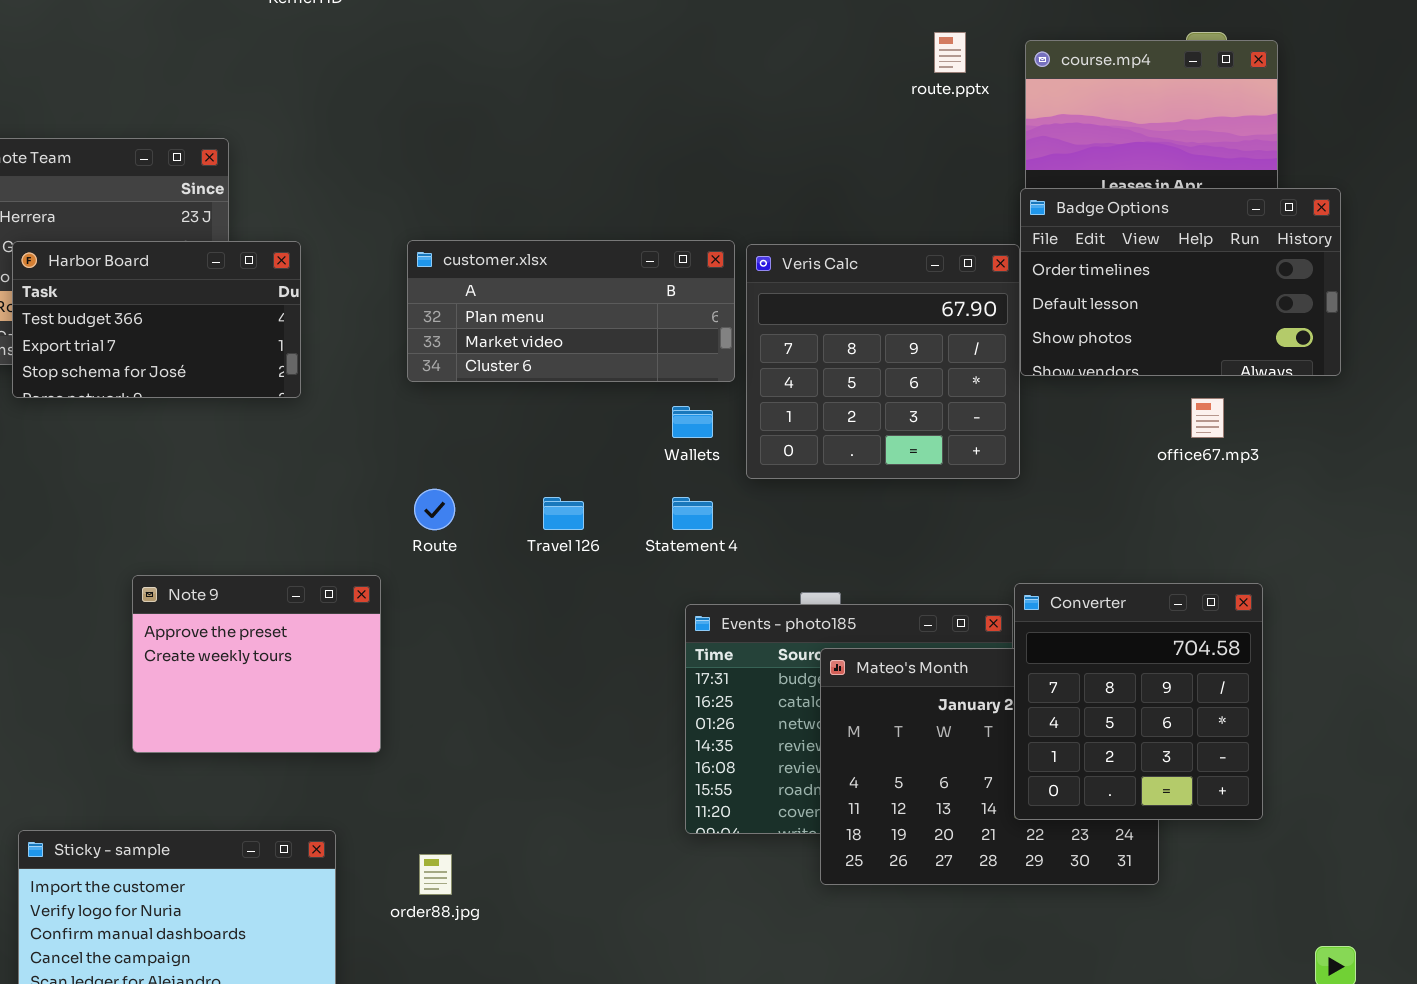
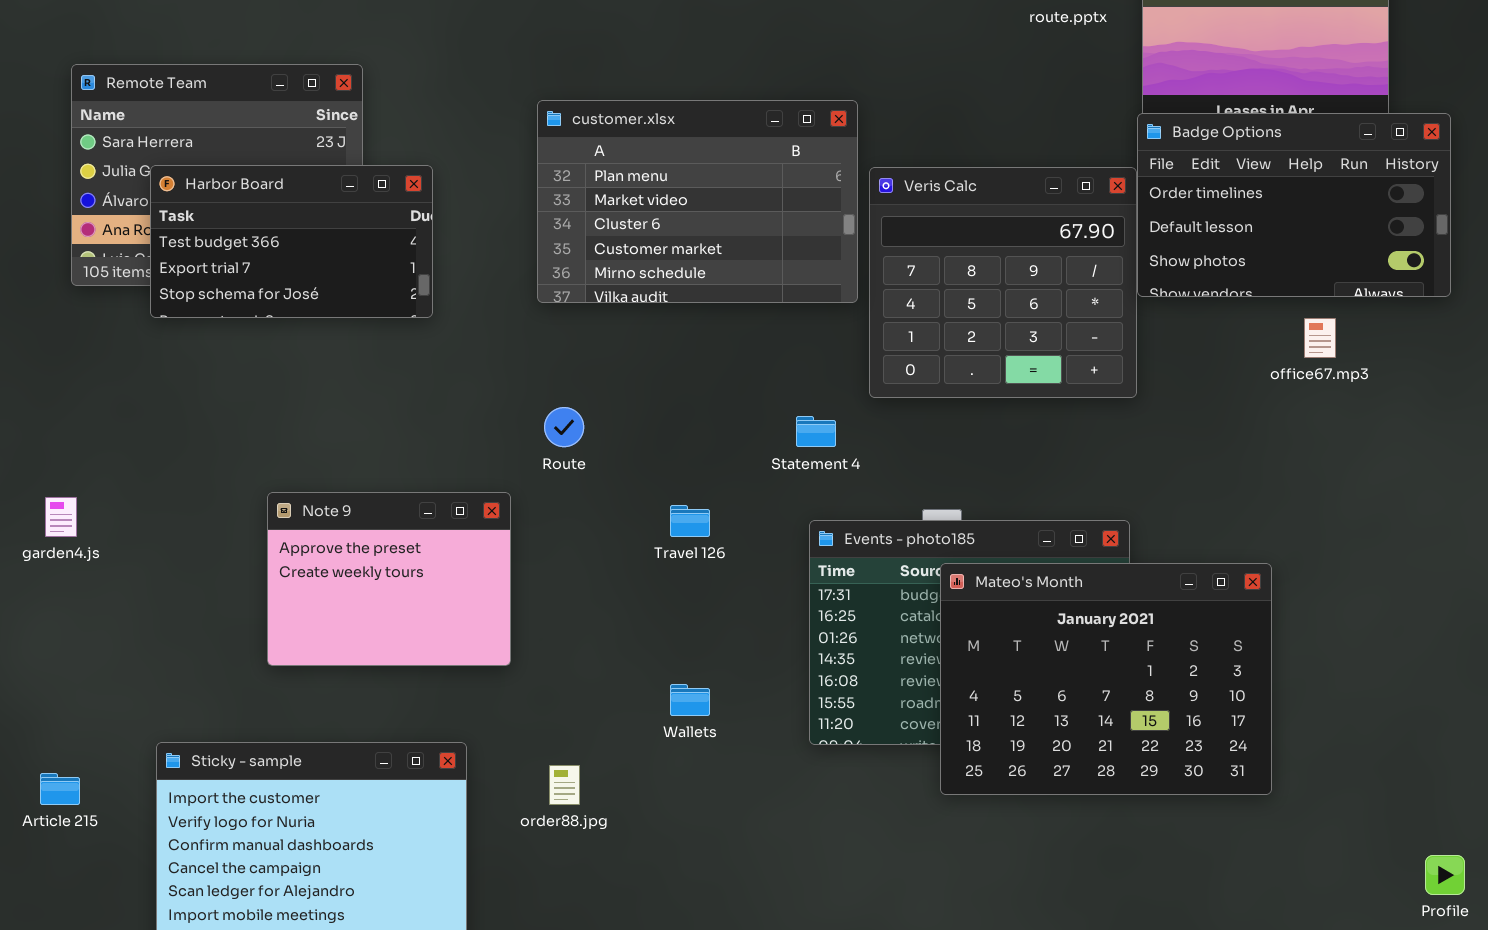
customer.xlsx: [407,240,735,382] -> [537,100,858,303], resized
Wallets: [672,406,713,438] -> [670,684,710,716], moved
Travel 126: [543,497,584,530] -> [670,505,710,537], moved
Converter: [1014,583,1263,820] -> none, closed

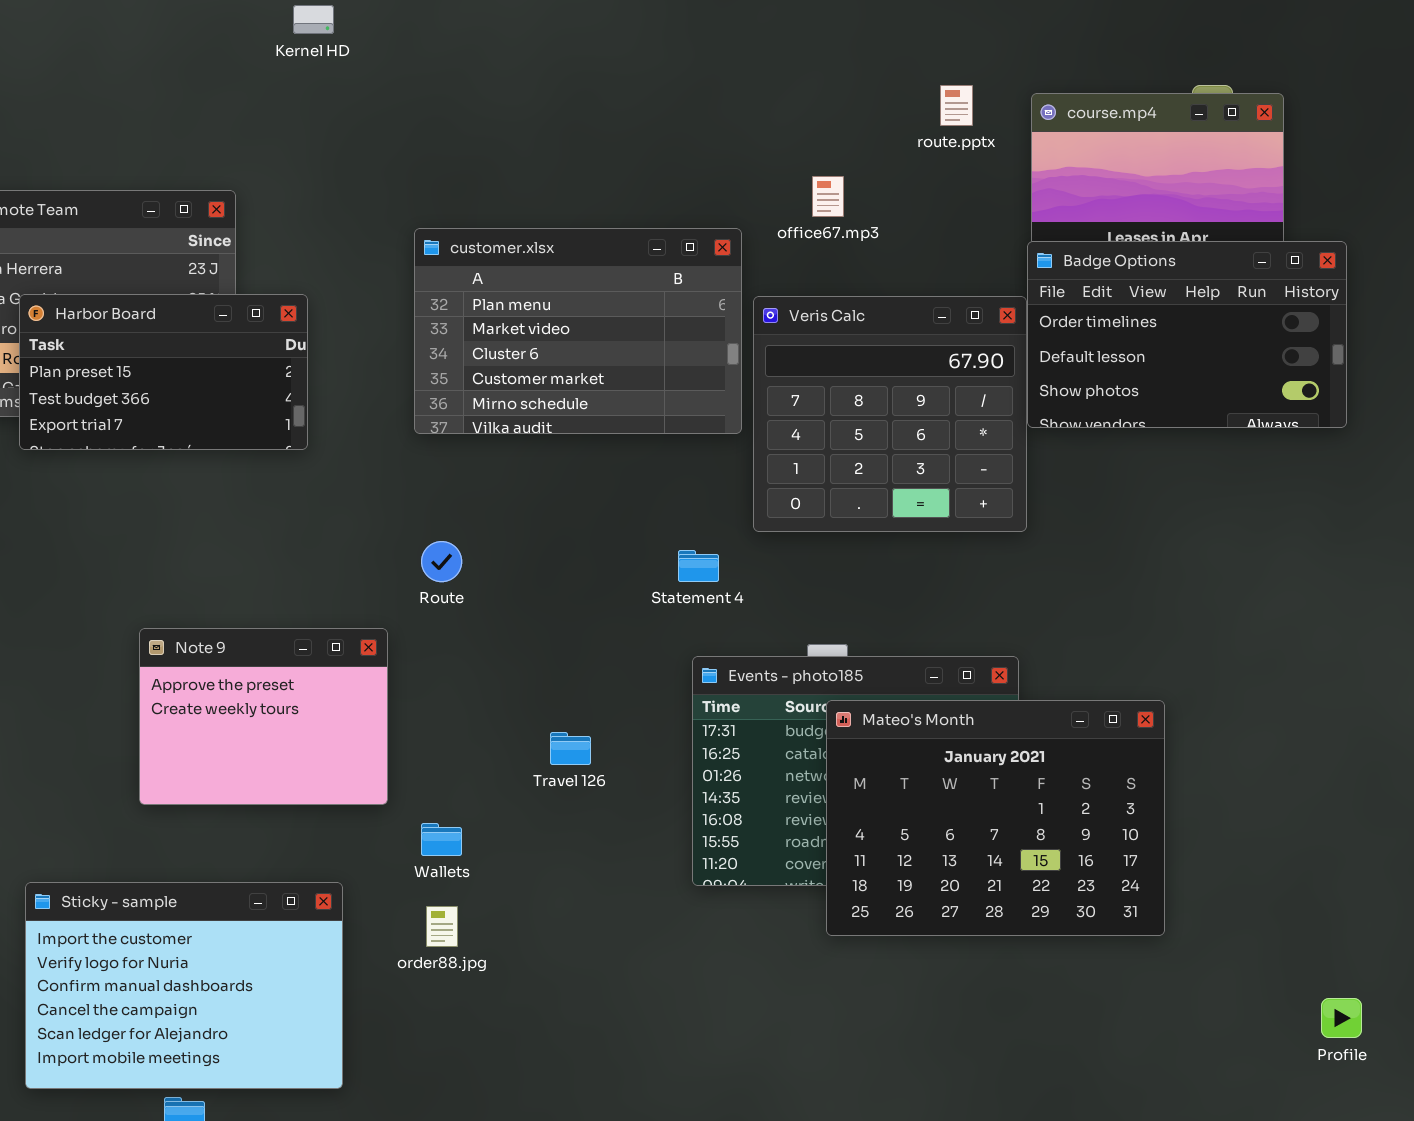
Harbor Board: [150,165,433,318] -> [19,294,308,450], scrolled up 1 row
office67.mp3: [1304,318,1336,358] -> [812,176,844,217], moved
Travel 126: [670,505,710,537] -> [550,732,591,765], moved
Wallets: [670,684,710,716] -> [421,823,462,856], moved

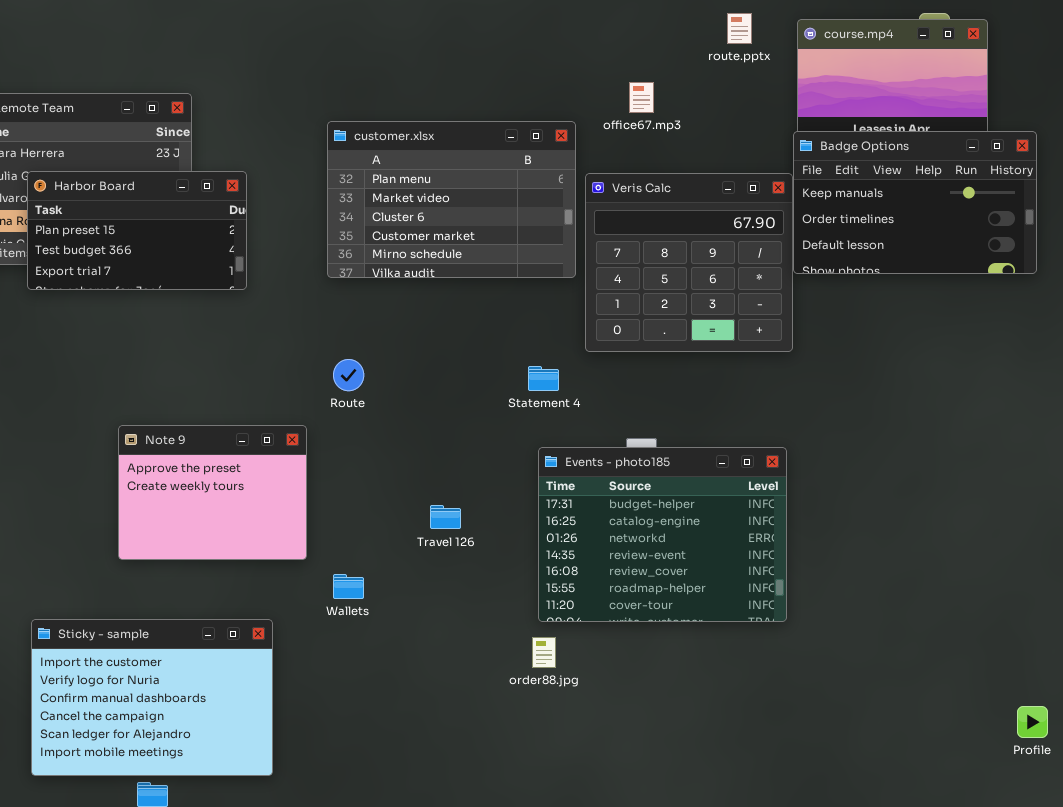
Badge Options: [1027,241,1347,428] -> [793,131,1037,274], scrolled up 1 row
Mateo's Month: [826,700,1165,936] -> none, closed
order88.jpg: [426,906,458,947] -> [532,637,556,668], moved

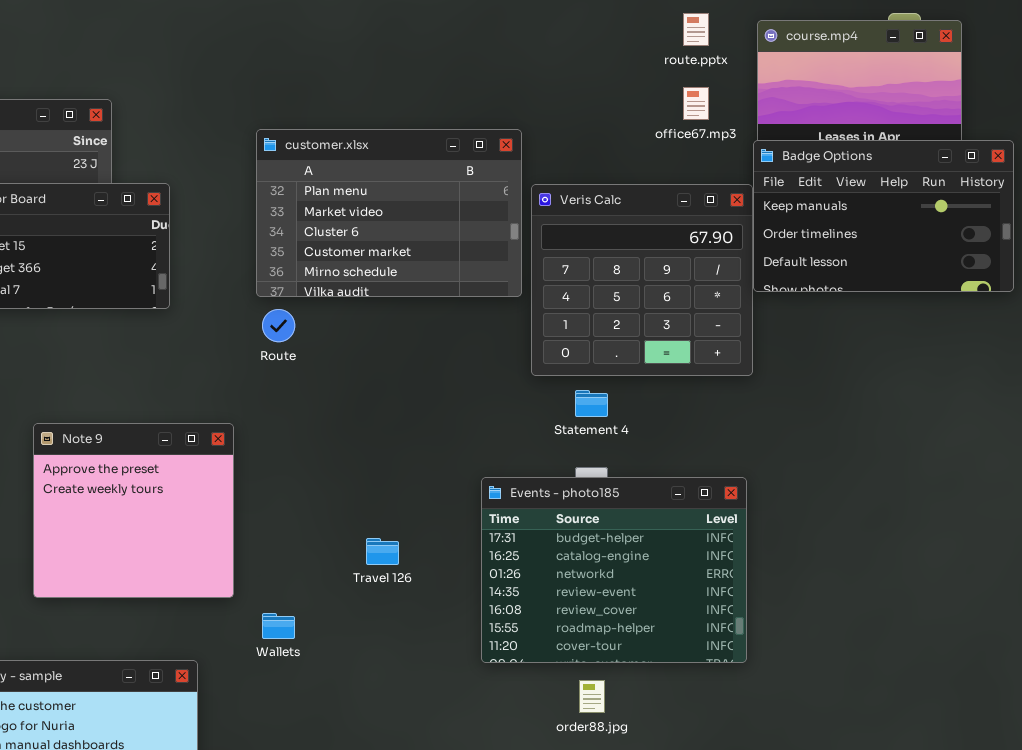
office67.mp3: [629,82,654,113] -> [683,87,709,120], moved
Route: [333,359,364,391] -> [262,309,295,342], moved
Statement 4: [528,366,559,391] -> [575,390,608,417], moved
Note 9: [118,425,307,560] -> [33,423,234,598], resized
order88.jpg: [532,637,556,668] -> [579,680,605,713], moved

